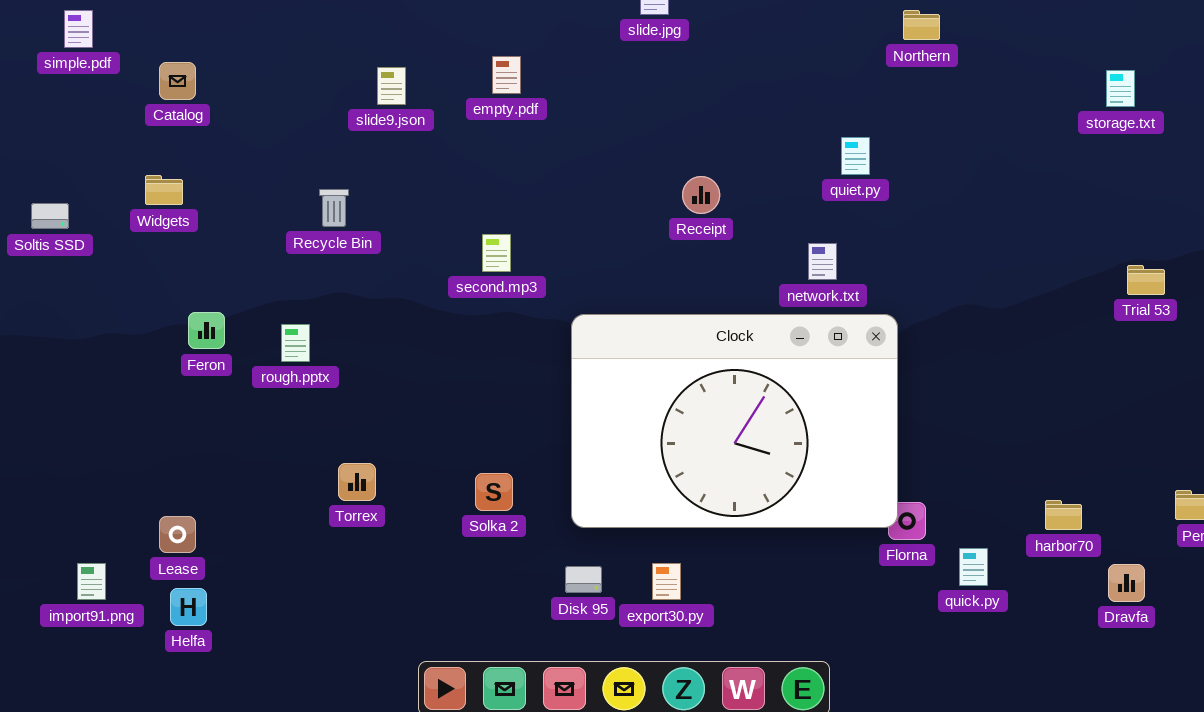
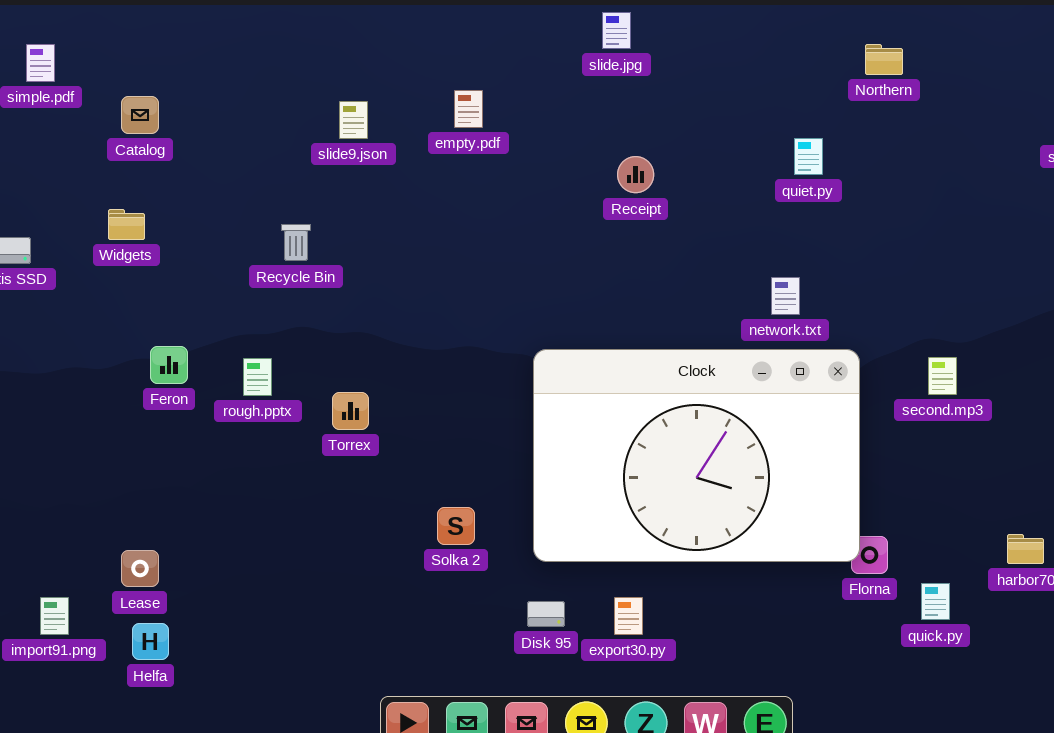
quiet.py: [841,137,870,175] -> [794,138,823,175], moved
Receipt: [682,176,720,214] -> [617,156,654,193], moved
second.mp3: [482,234,511,272] -> [928,357,957,395], moved
Torrex: [338,463,376,501] -> [332,392,369,430], moved

